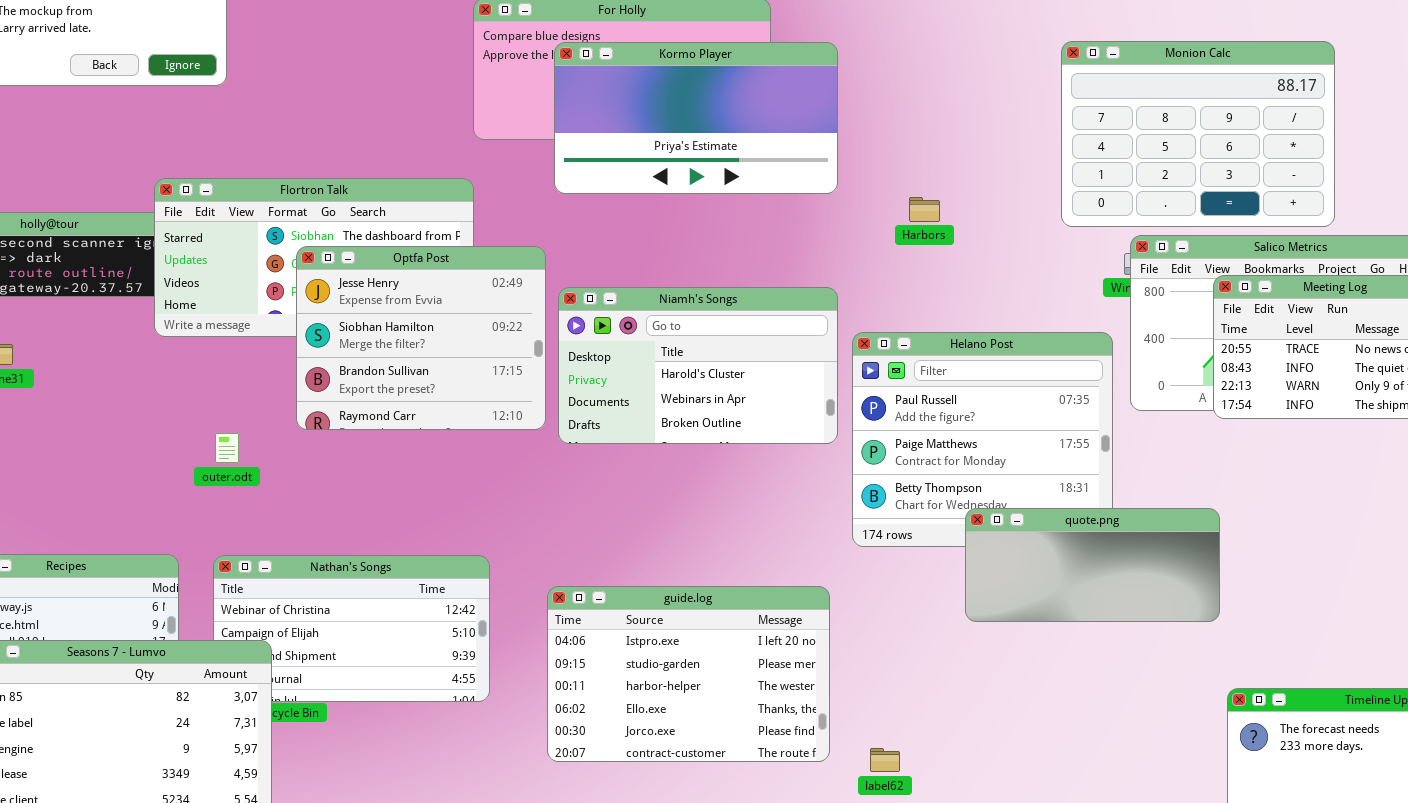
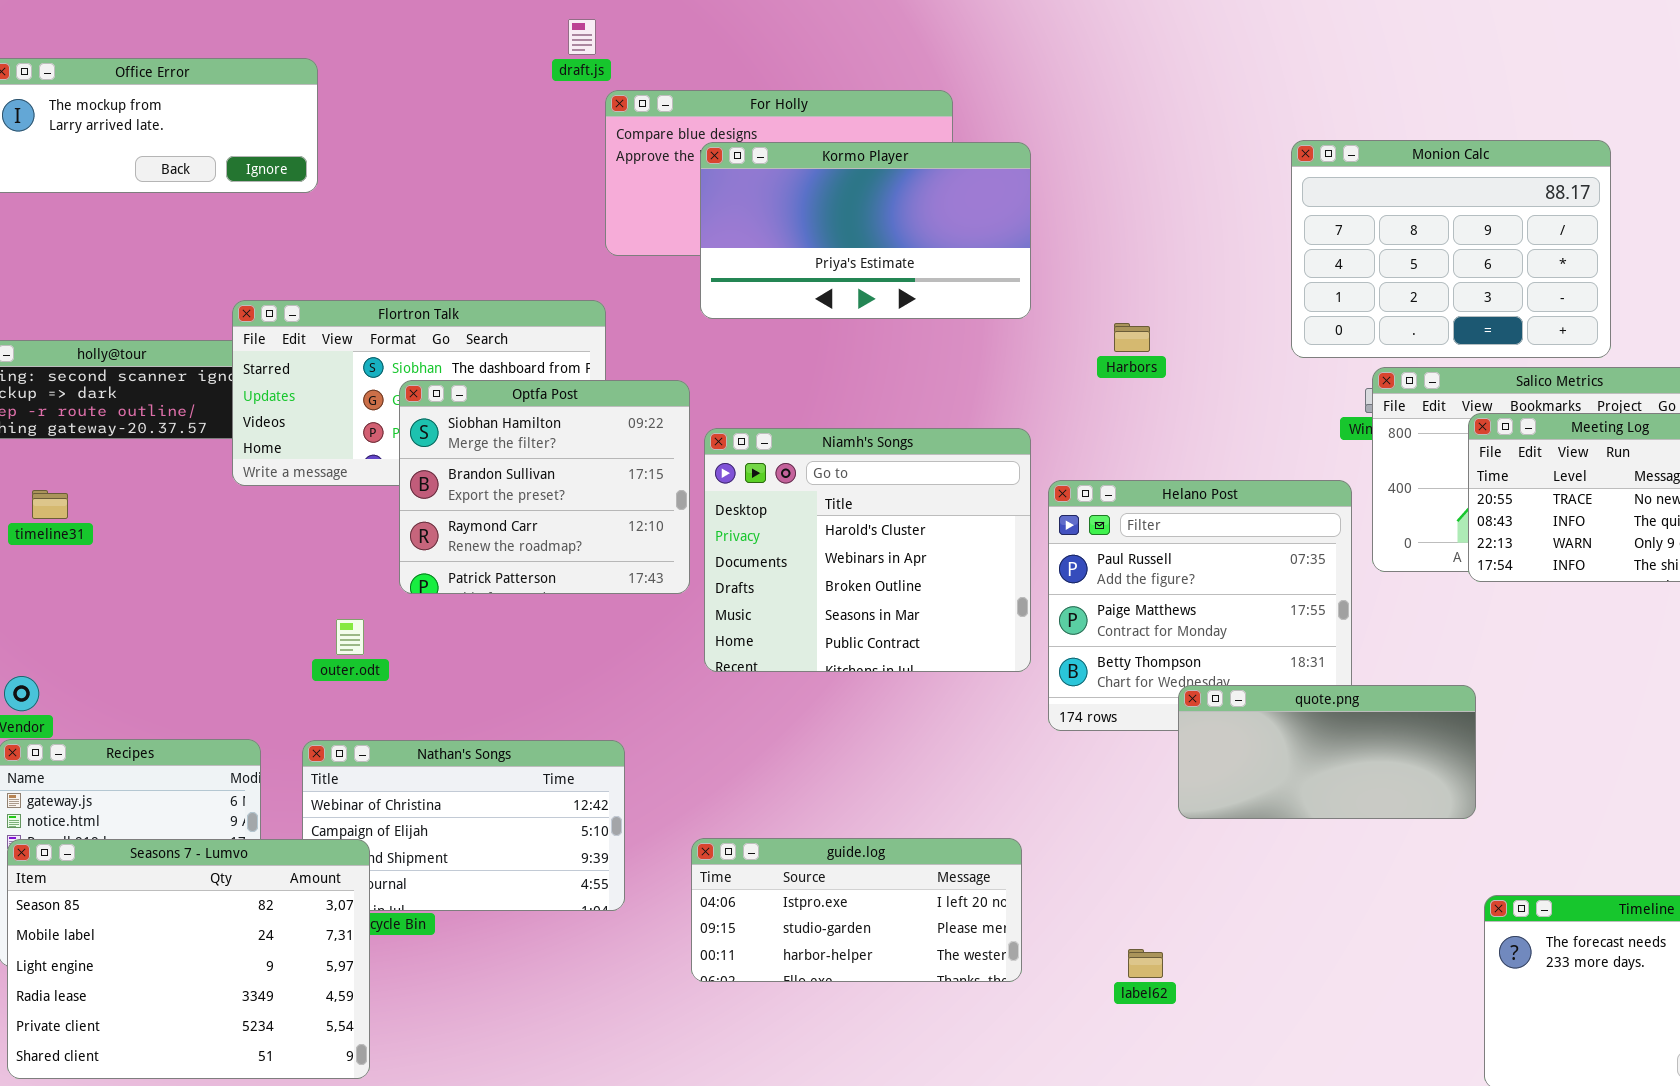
Optfa Post: [296,246,546,430] -> [399,380,690,594], scrolled down 1 row
Niamh's Songs: [558,287,838,444] -> [704,428,1031,672], resized
outer.odt: [215,433,239,463] -> [336,619,364,655], moved
guide.log: [547,586,830,762] -> [691,838,1022,982], resized
label62: [870,748,900,772] -> [1128,949,1163,978], moved

